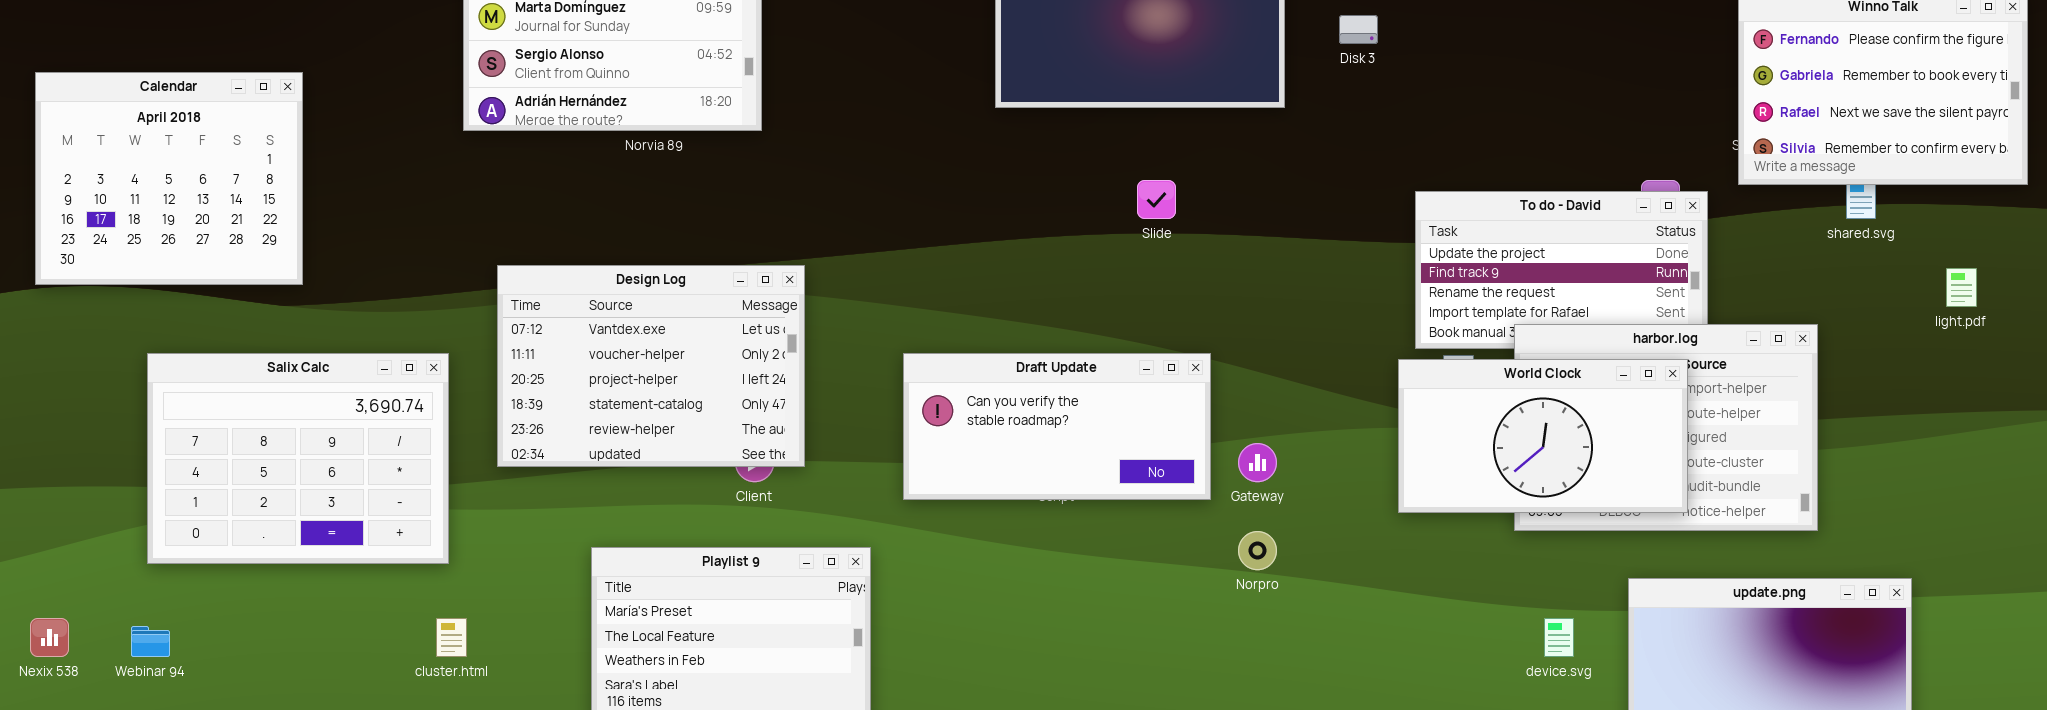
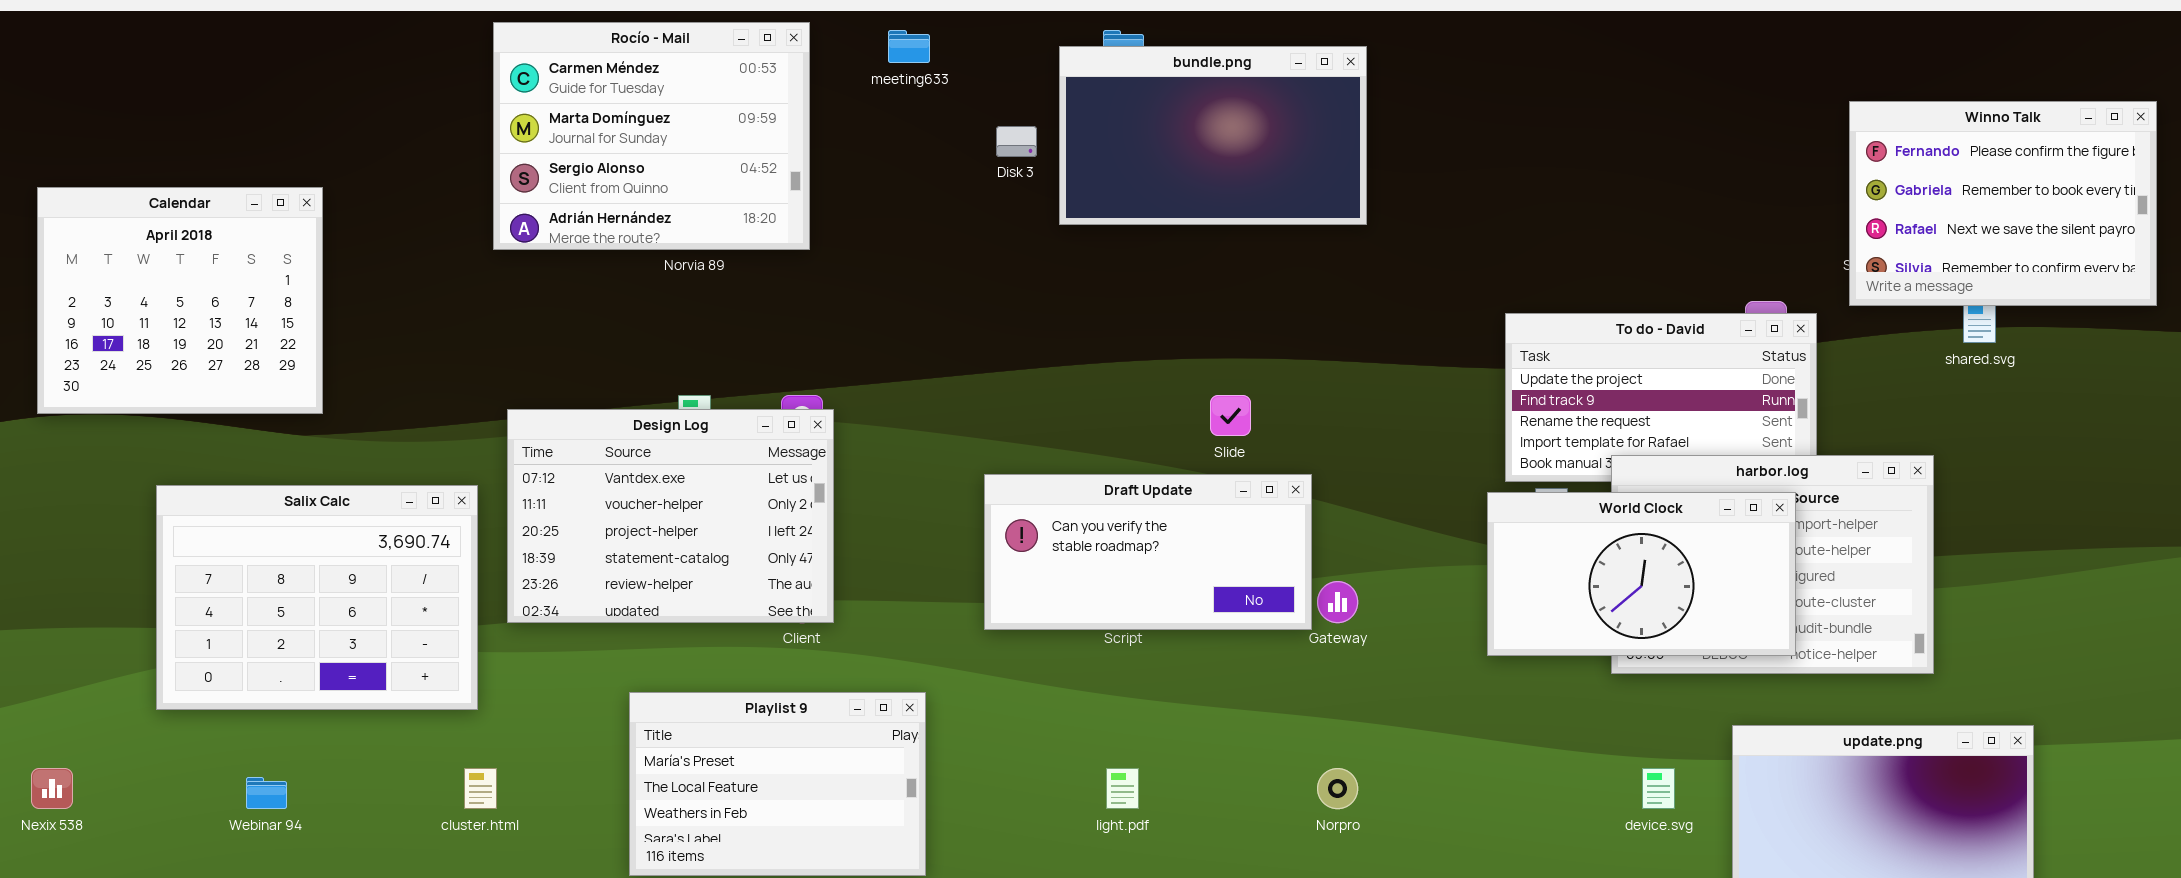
Disk 3: [1339,15,1378,44] -> [996,126,1037,157], moved
Slide: [1137,180,1176,219] -> [1210,395,1251,436], moved
Design Log: [497,265,805,467] -> [507,409,834,623], moved
light.pdf: [1946,268,1977,307] -> [1106,768,1139,809], moved
Draft Update: [903,353,1211,500] -> [984,474,1312,630], moved
Norpro: [1238,531,1277,570] -> [1317,768,1358,809], moved
Webinar 94: [131,626,170,657] -> [246,777,287,809], moved

